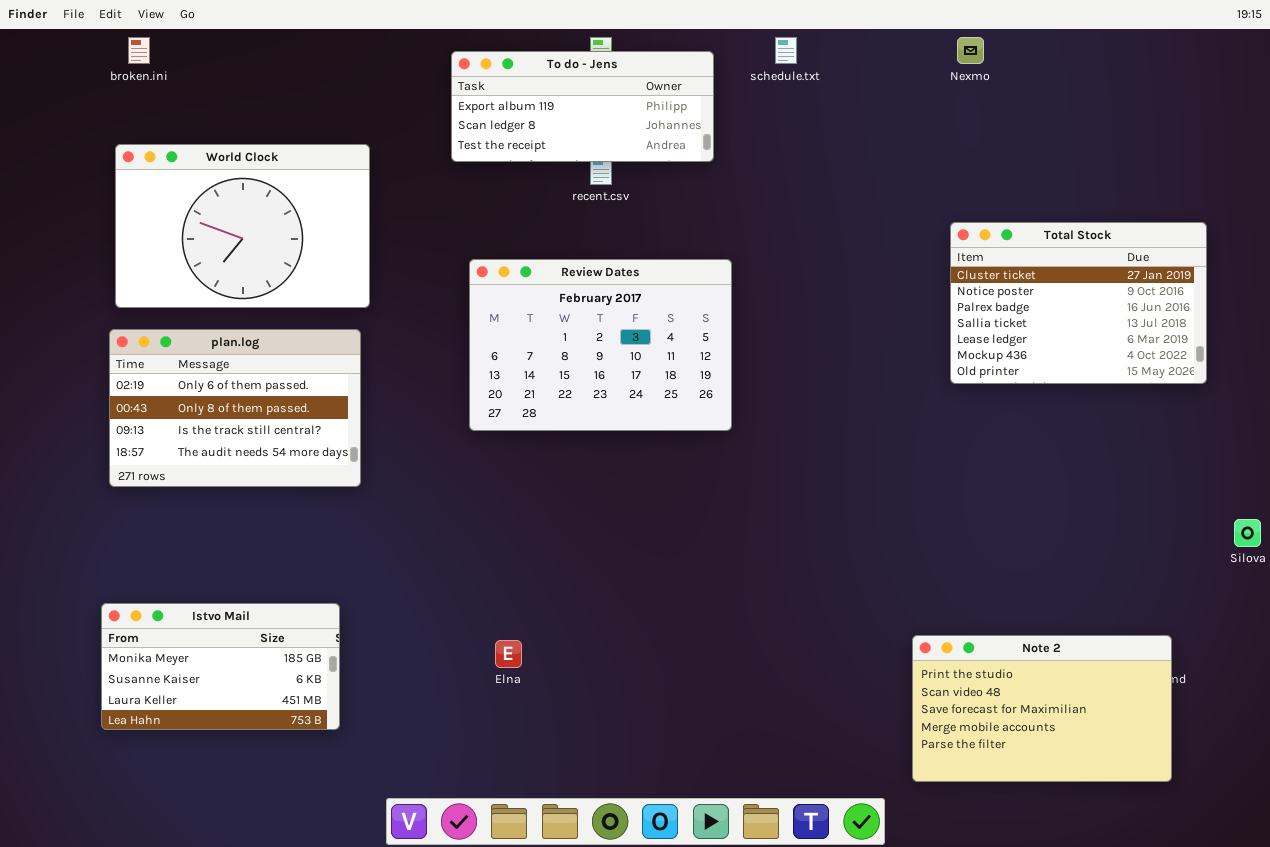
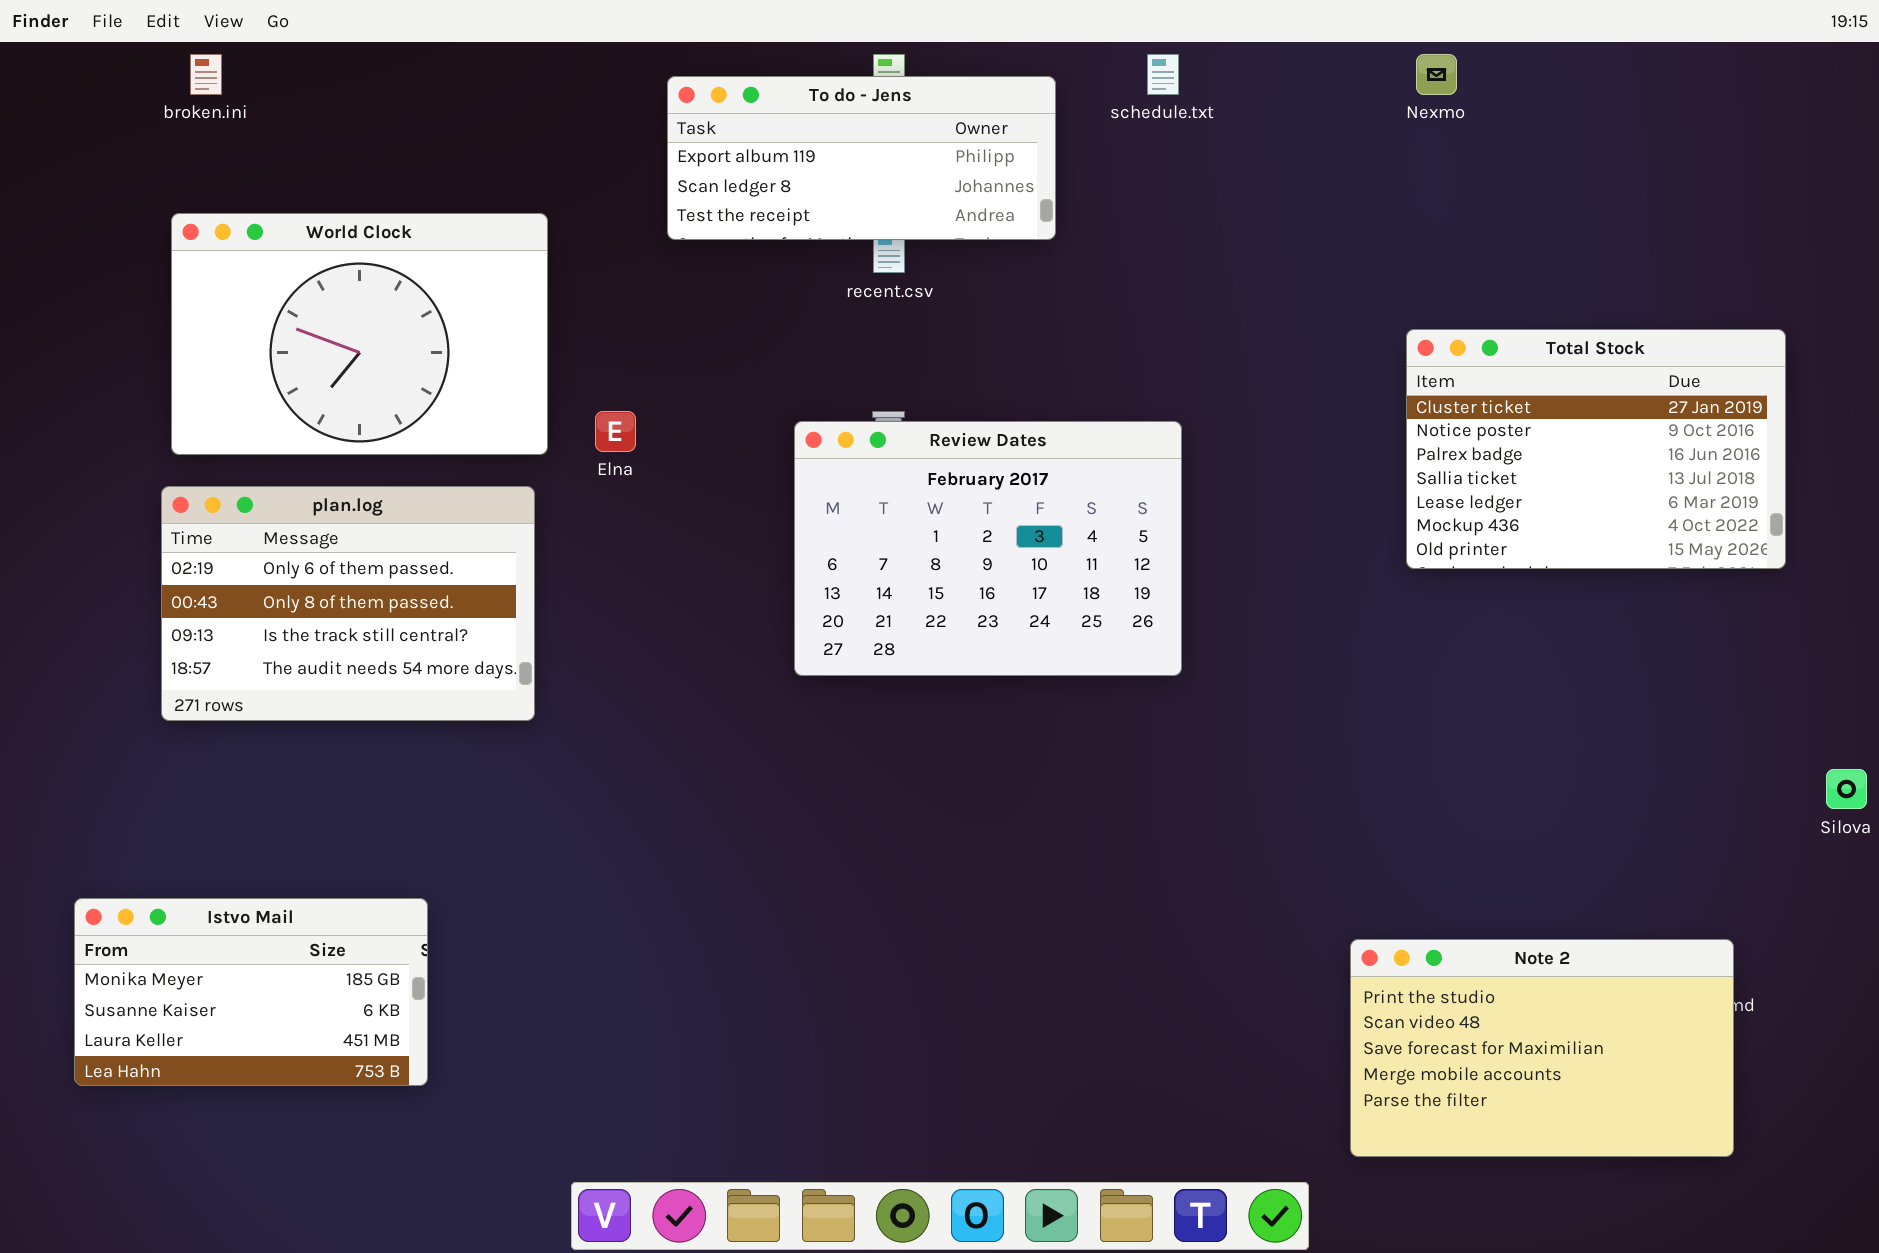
Review Dates: [469,259,732,431] -> [794,421,1182,676], moved
Istvo Mail: [101,603,340,730] -> [74,898,428,1086], moved
Elna: [495,640,522,668] -> [595,411,636,452], moved

